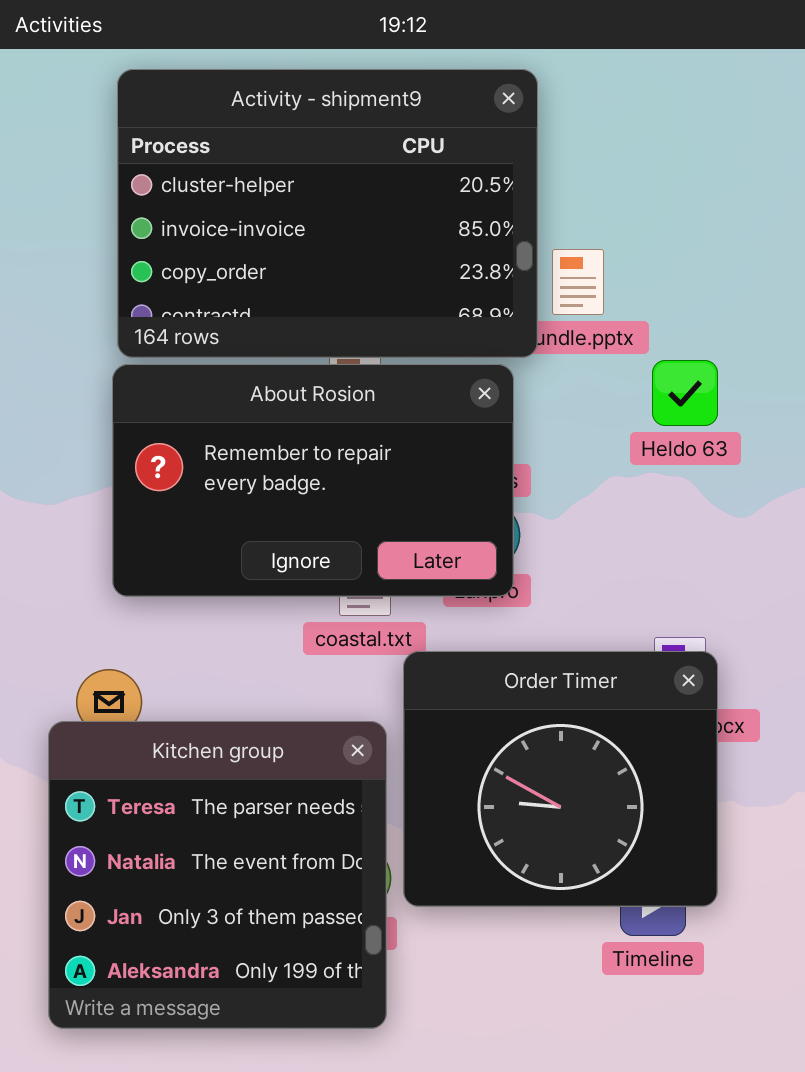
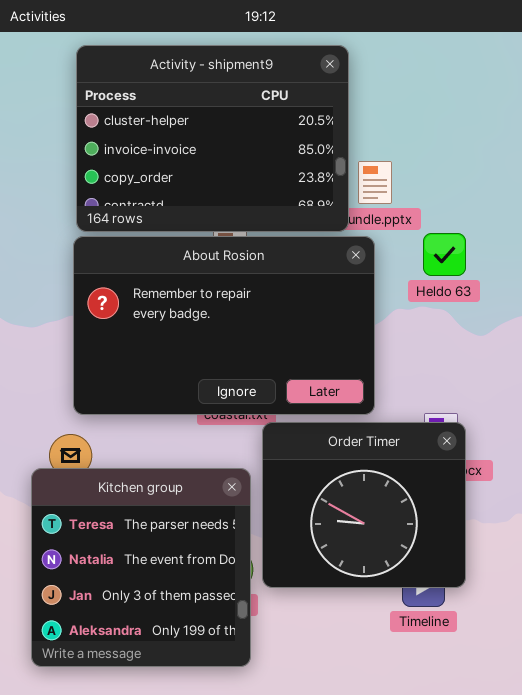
About Rosion: [112,364,514,597] -> [73,236,375,415], resized

